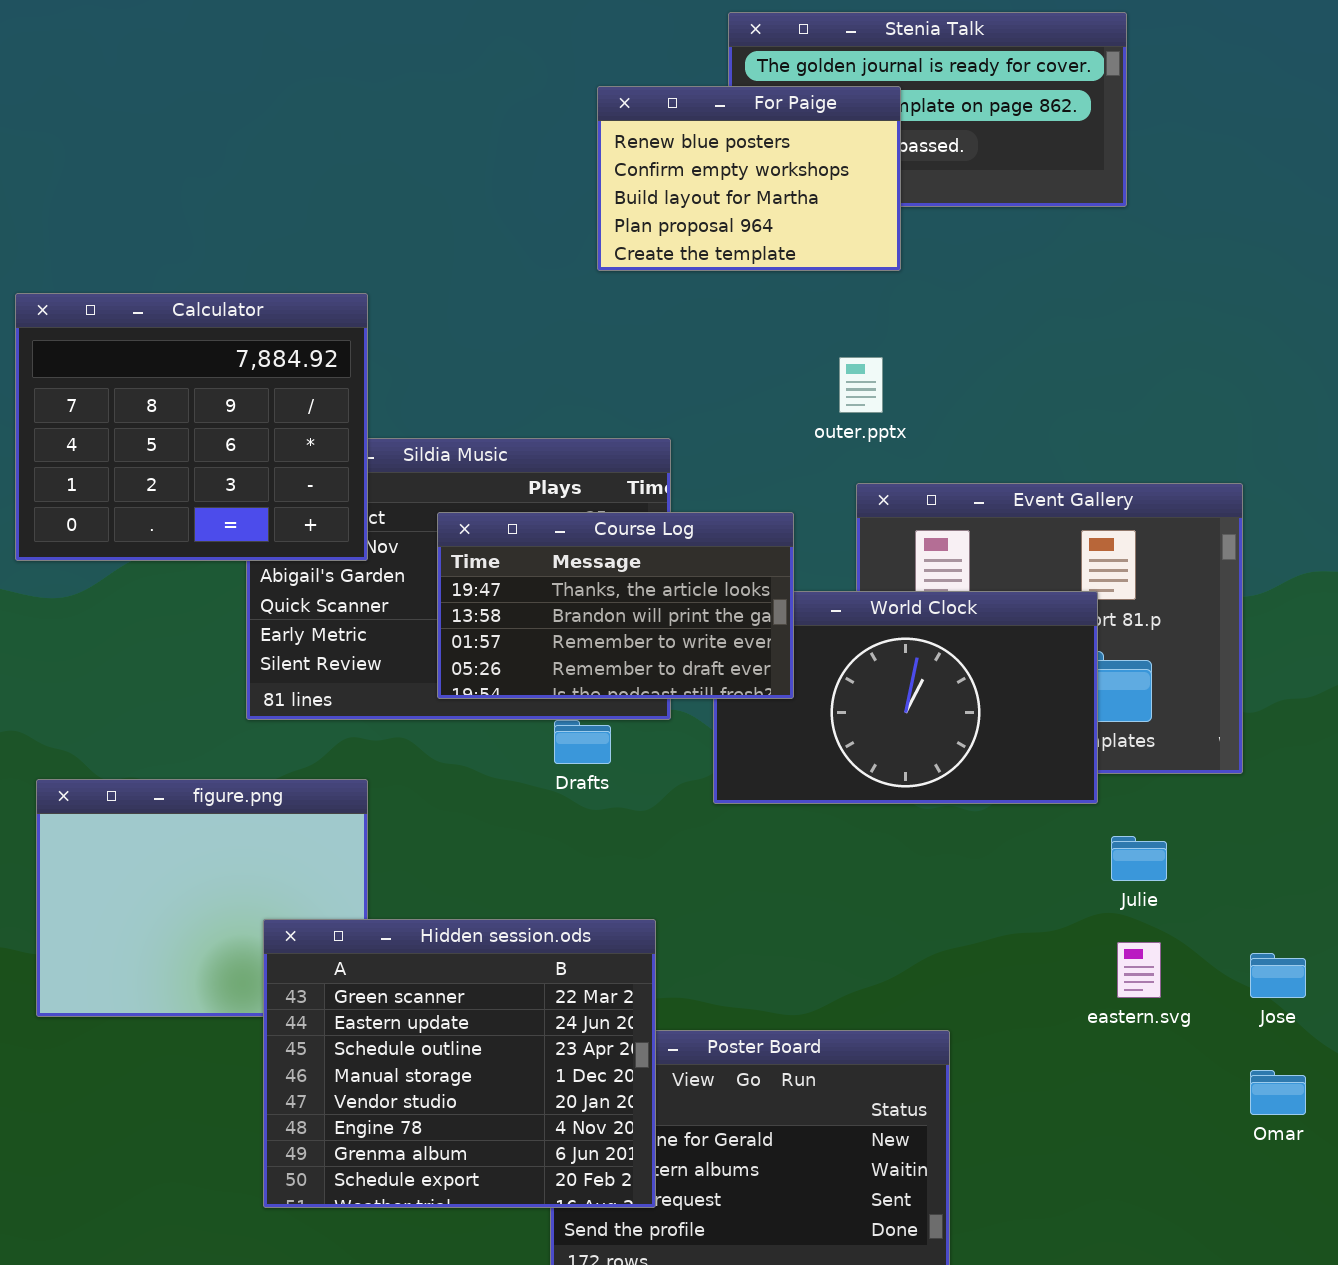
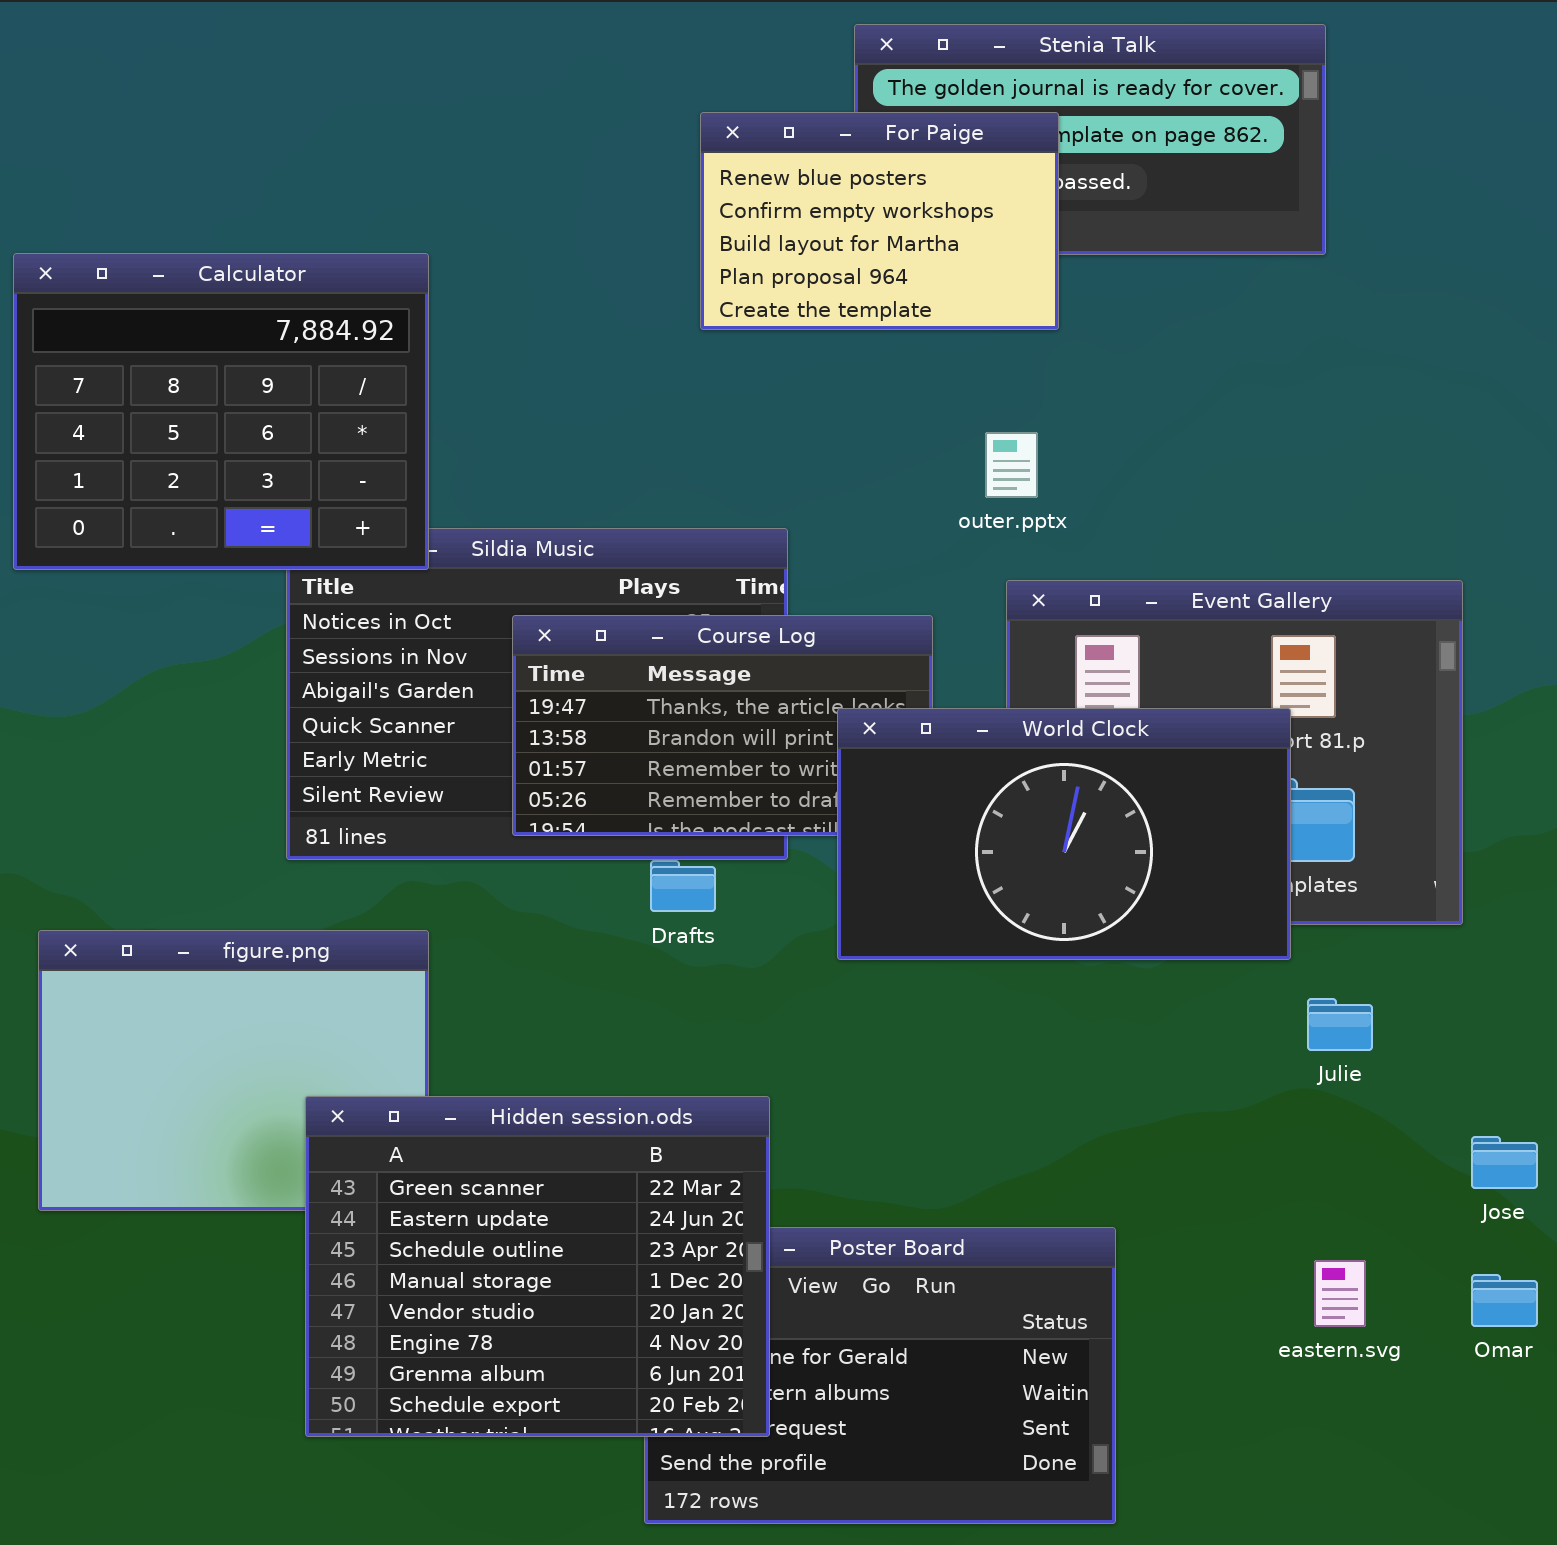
Calculator: [15,293,368,561] -> [13,253,429,570], moved
World Clock: [713,591,1098,804] -> [837,708,1291,960], raised
eastern.svg: [1117,942,1161,998] -> [1314,1260,1366,1327], moved

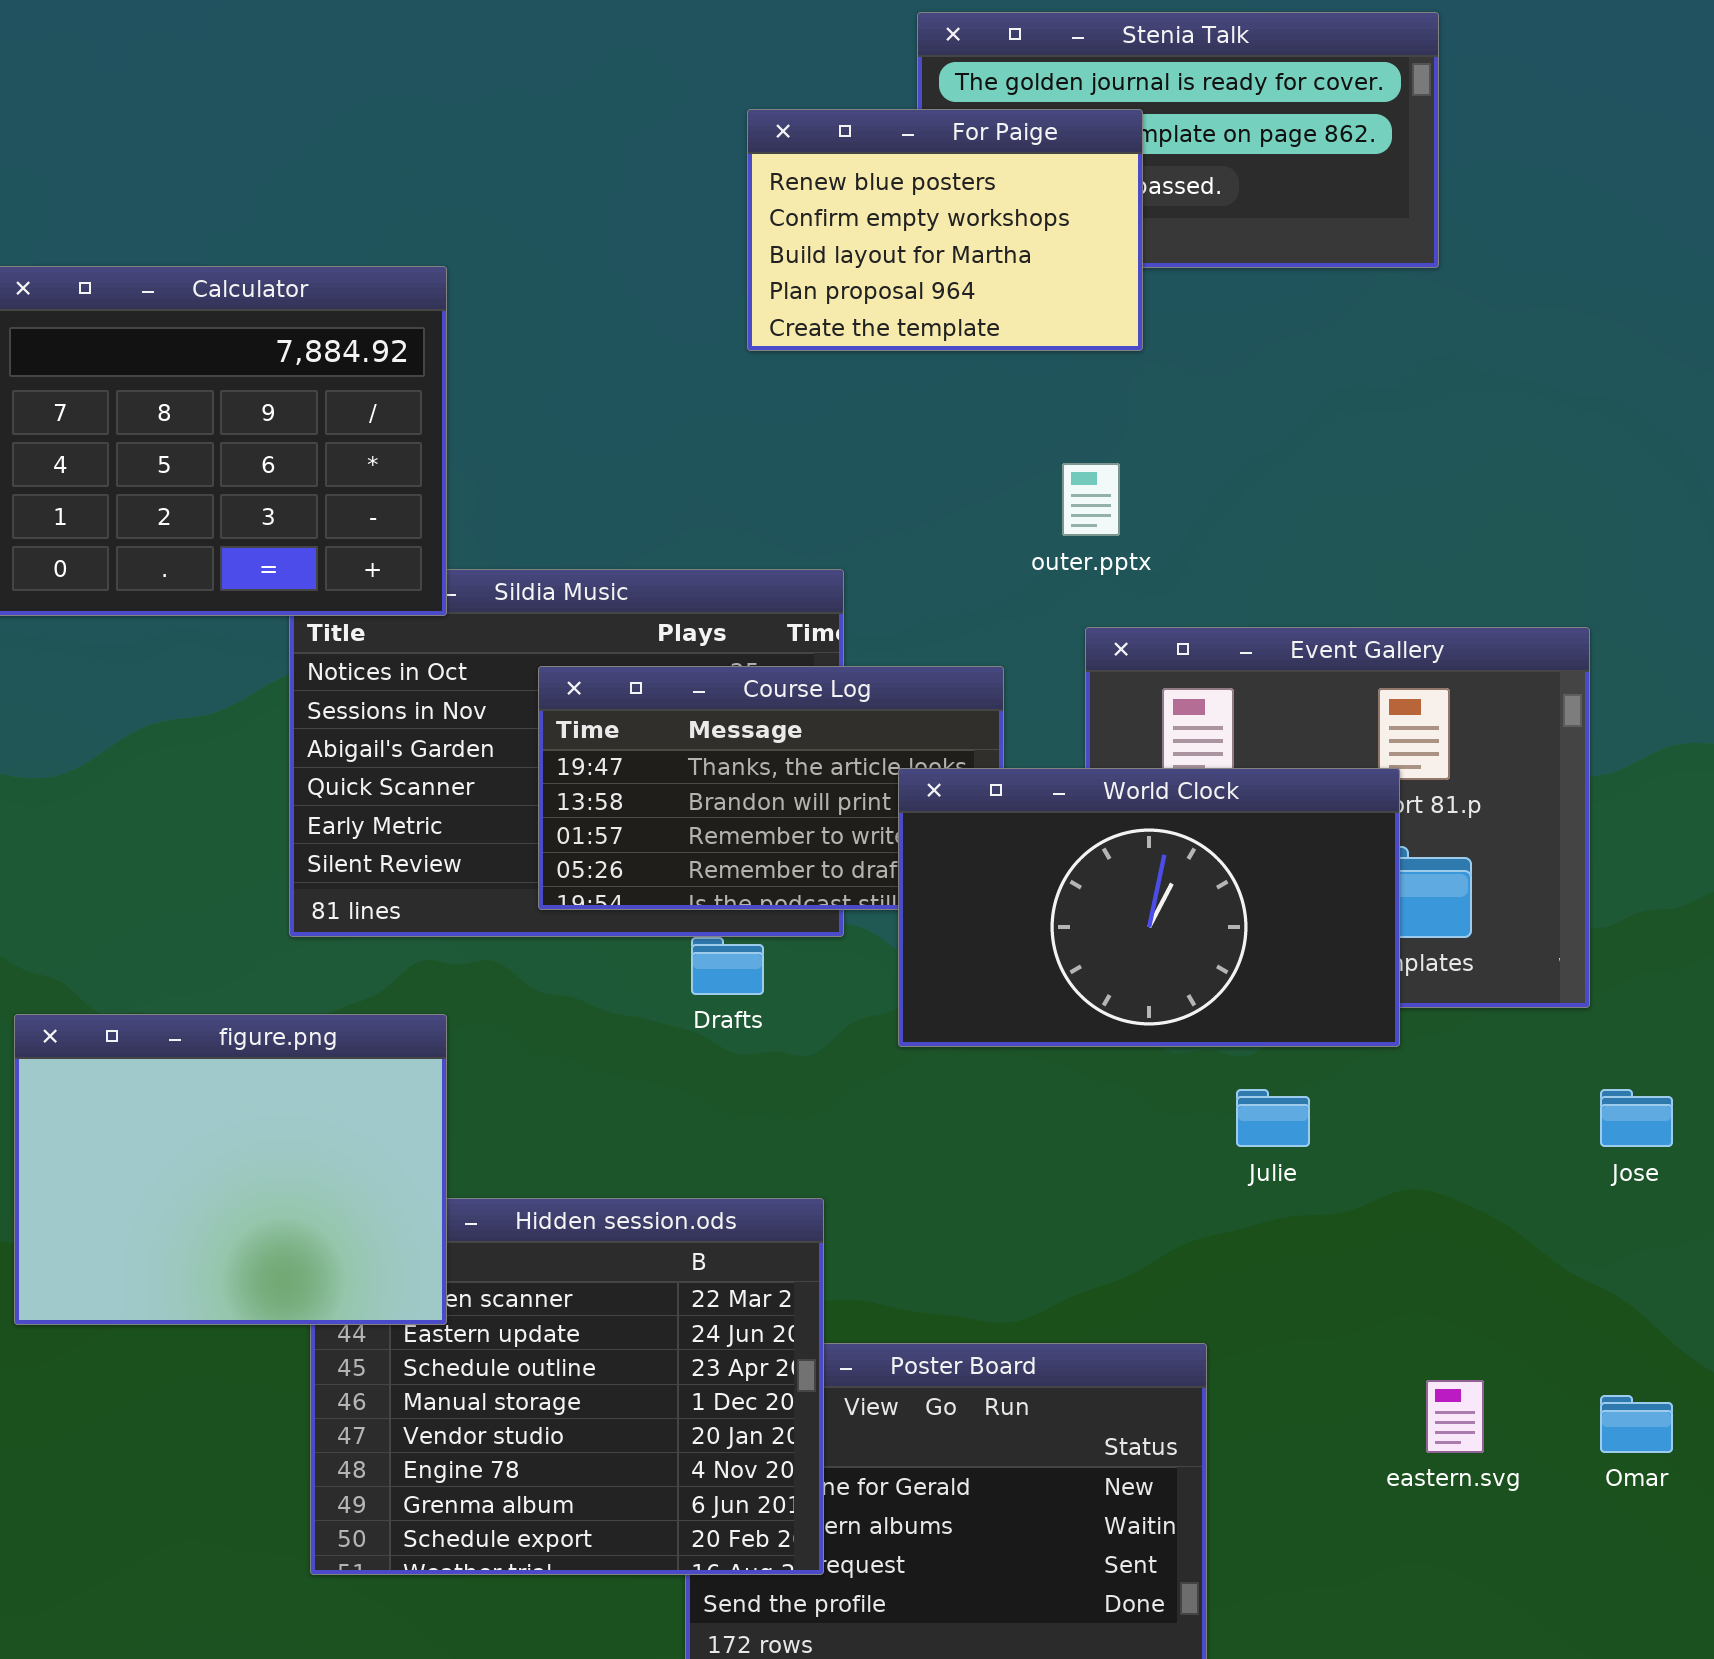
figure.png: [38,930,429,1211] -> [14,1014,447,1325], raised
Julie: [1307,998,1373,1051] -> [1236,1089,1310,1147], moved
Jose: [1471,1136,1538,1189] -> [1600,1089,1673,1147], moved

